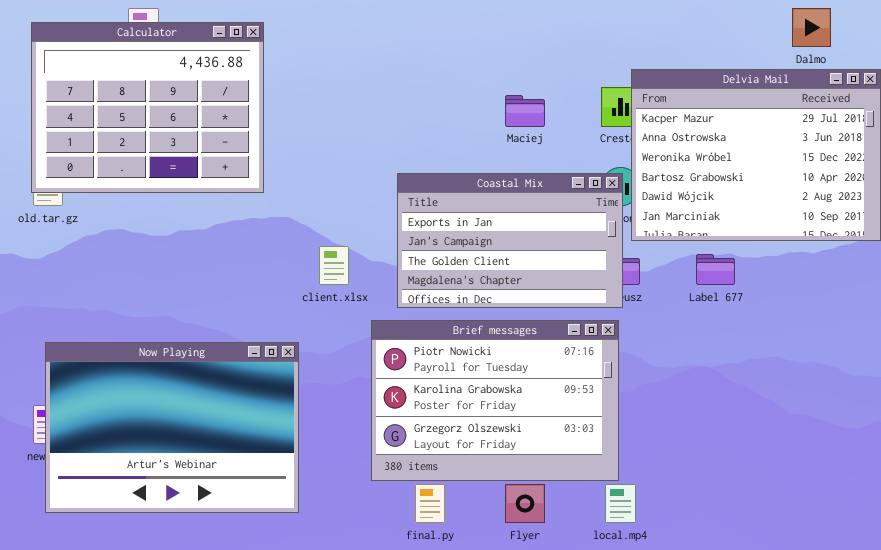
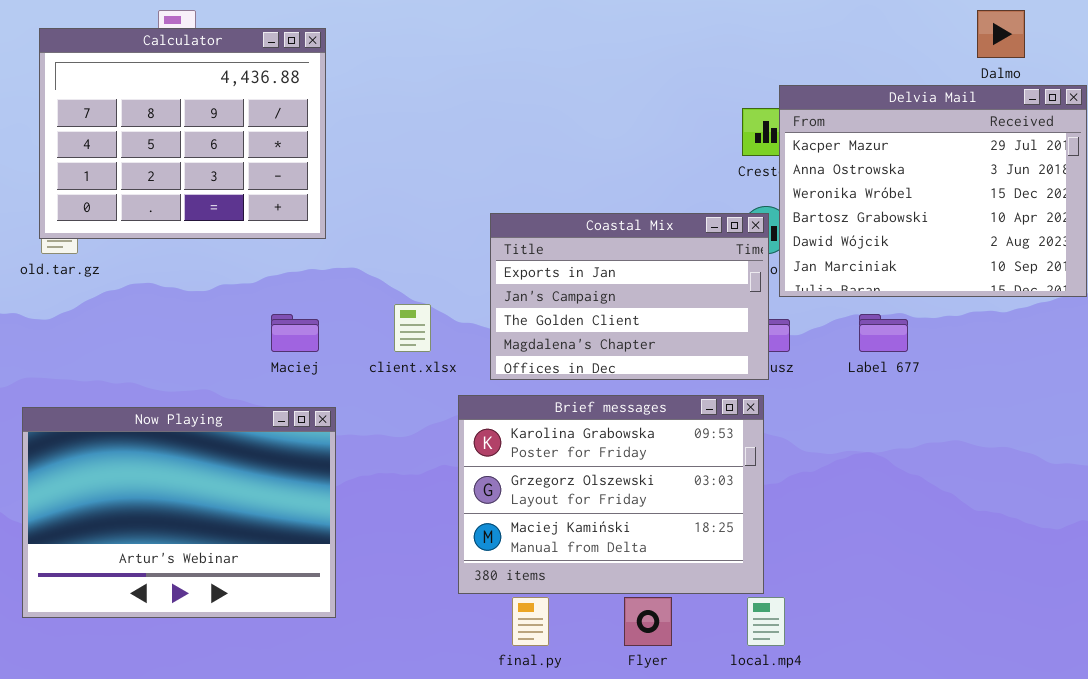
Maciej: [505,95,545,127] -> [271,314,319,352], moved
Brief messages: [371,320,619,481] -> [458,395,764,594], scrolled down 1 row
Now Playing: [45,342,299,513] -> [22,407,336,618], moved

